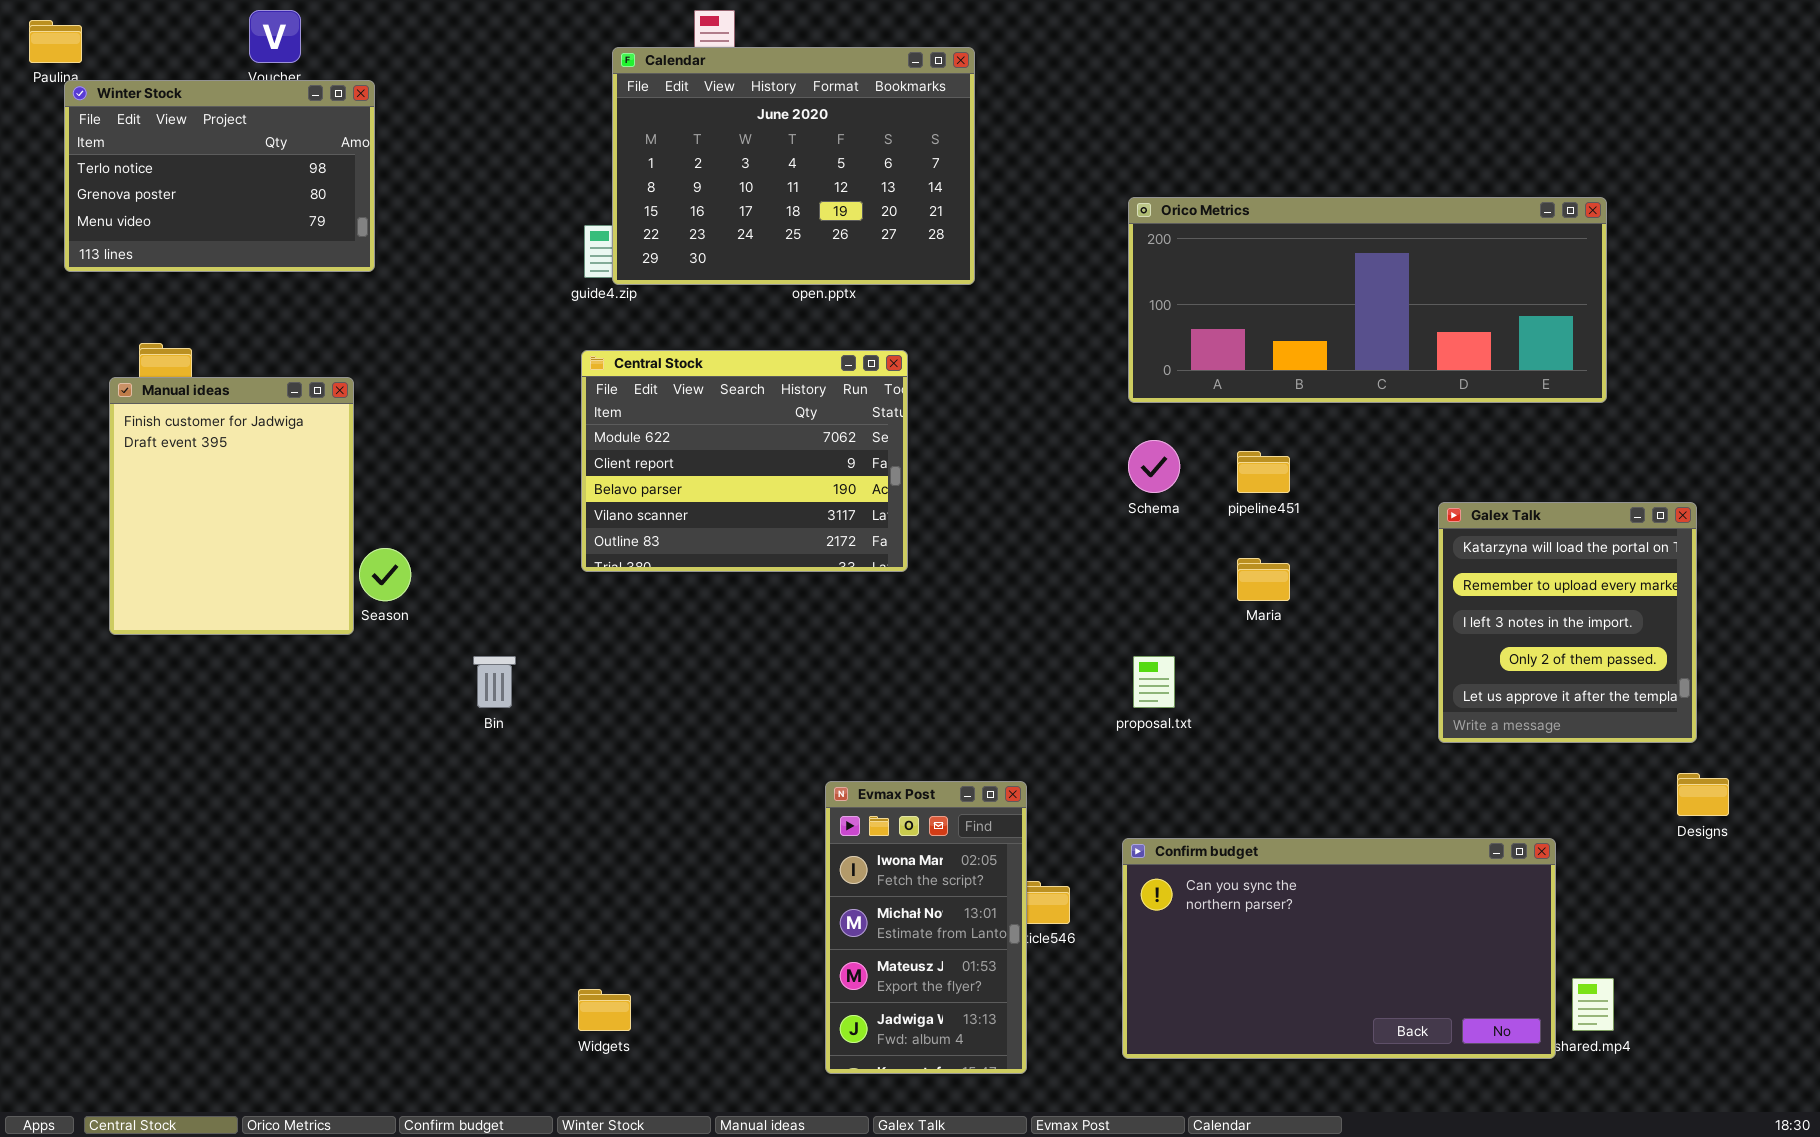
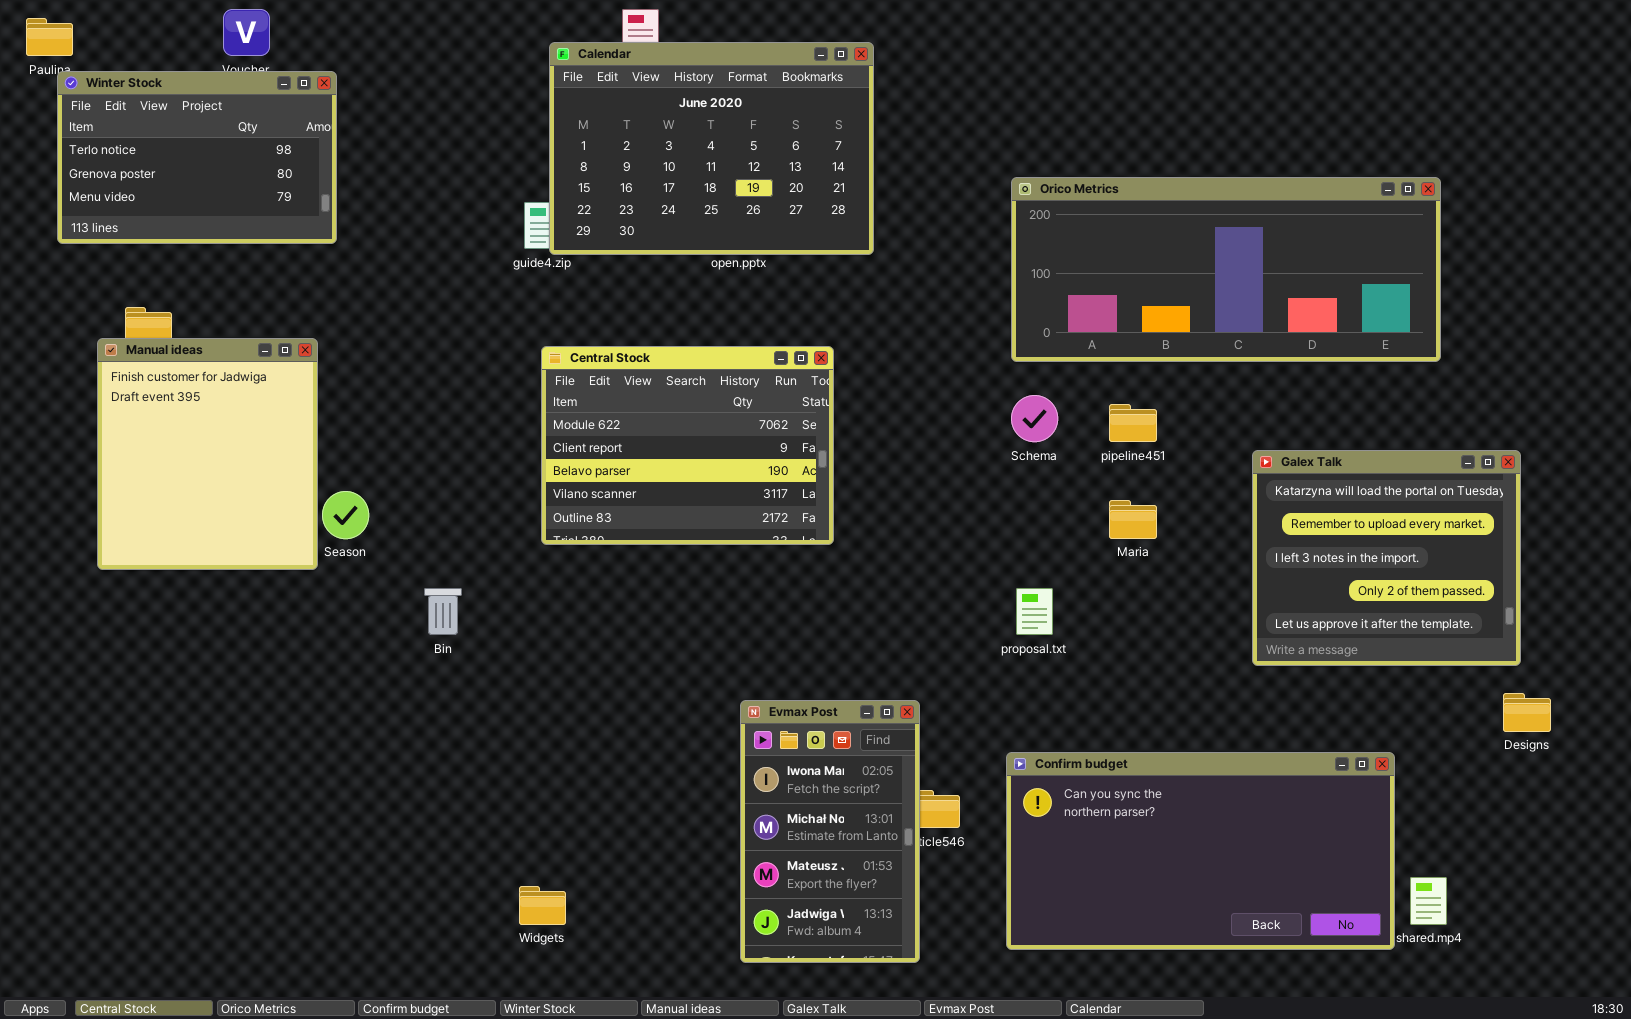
Central Stock: [581,350,908,572] -> [541,346,834,545], moved
Galex Talk: [1438,502,1697,743] -> [1252,450,1521,666], resized

